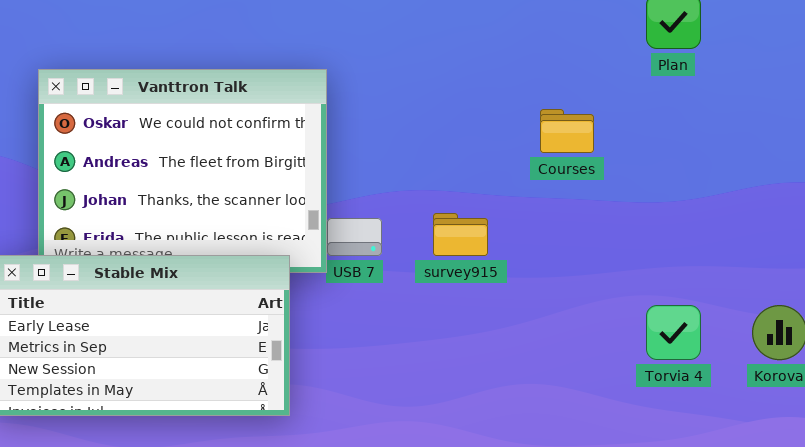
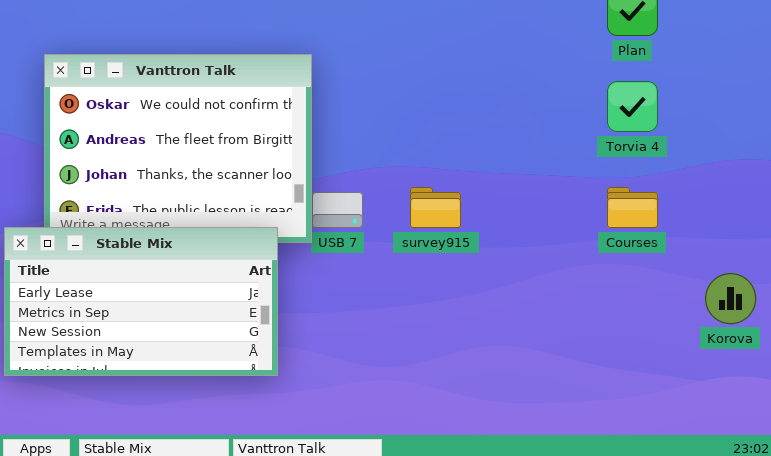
Courses: [540,109,594,153] -> [607,187,658,228], moved
Torvia 4: [646,305,701,360] -> [607,81,658,132], moved

